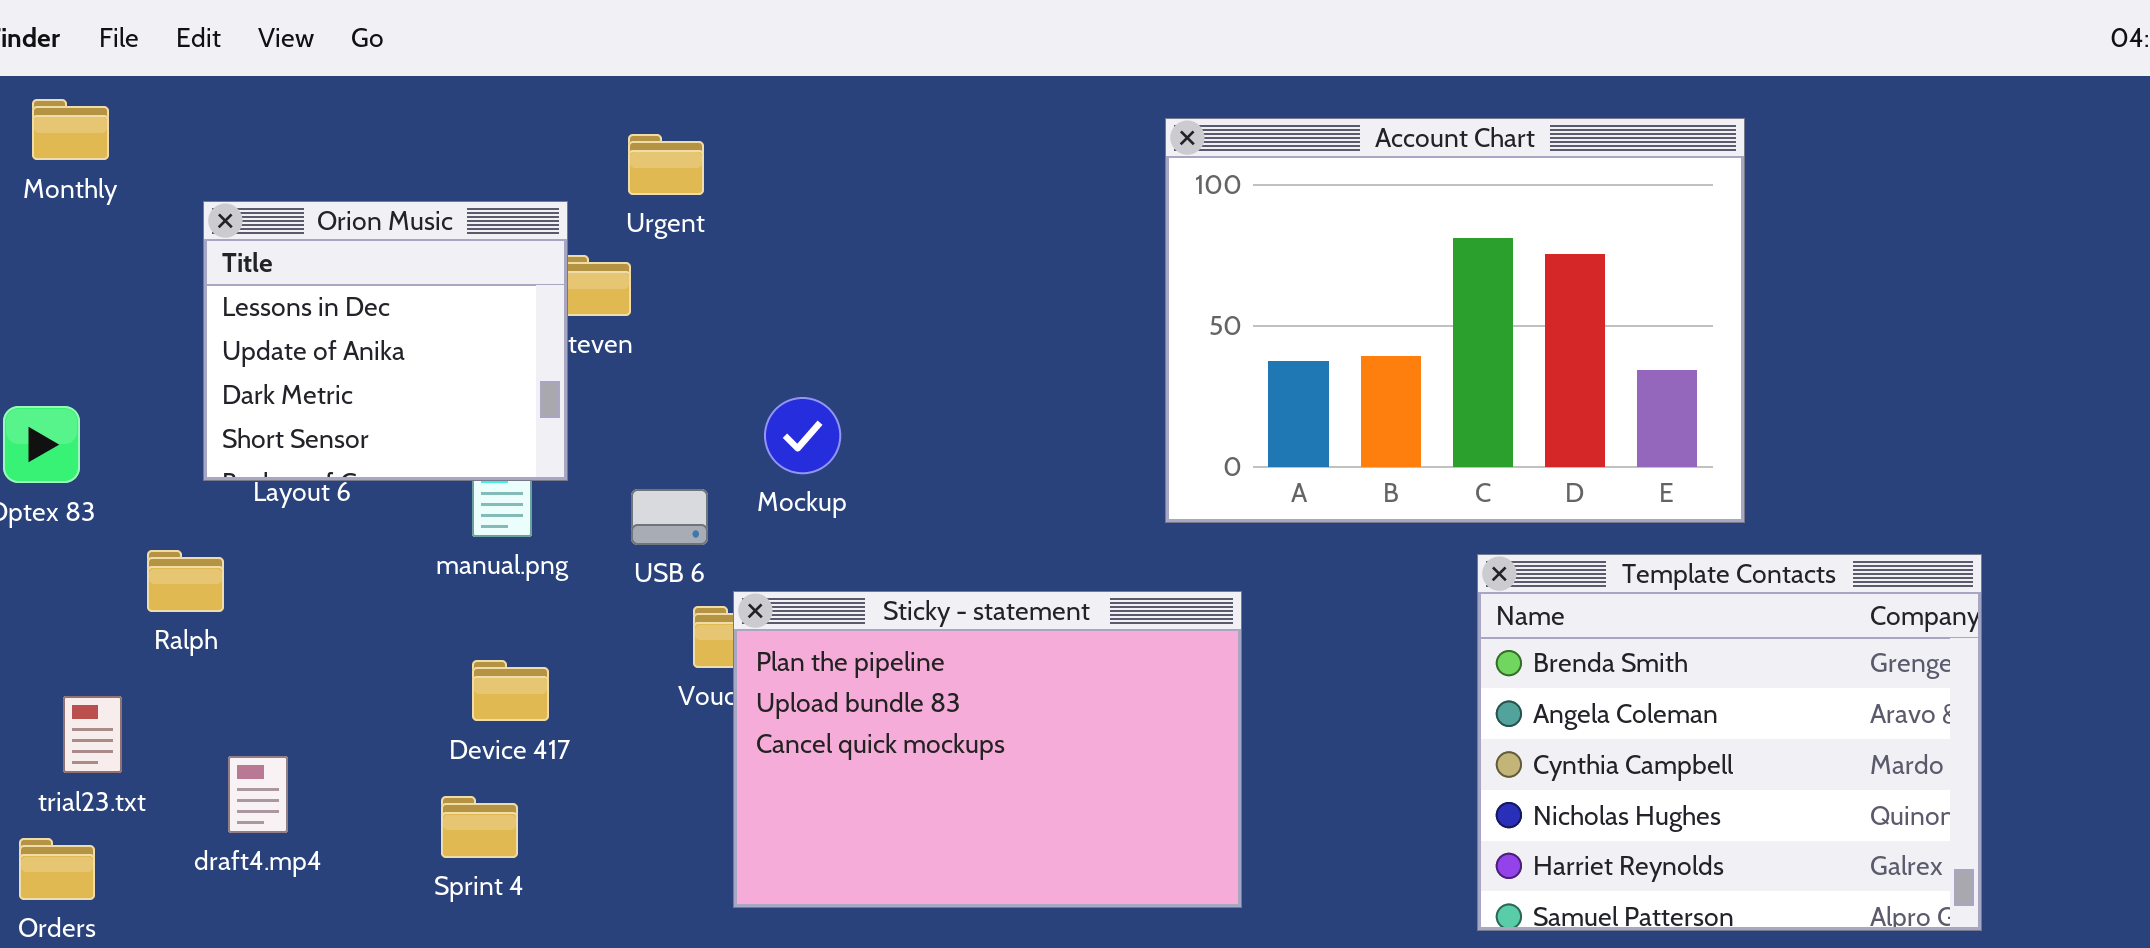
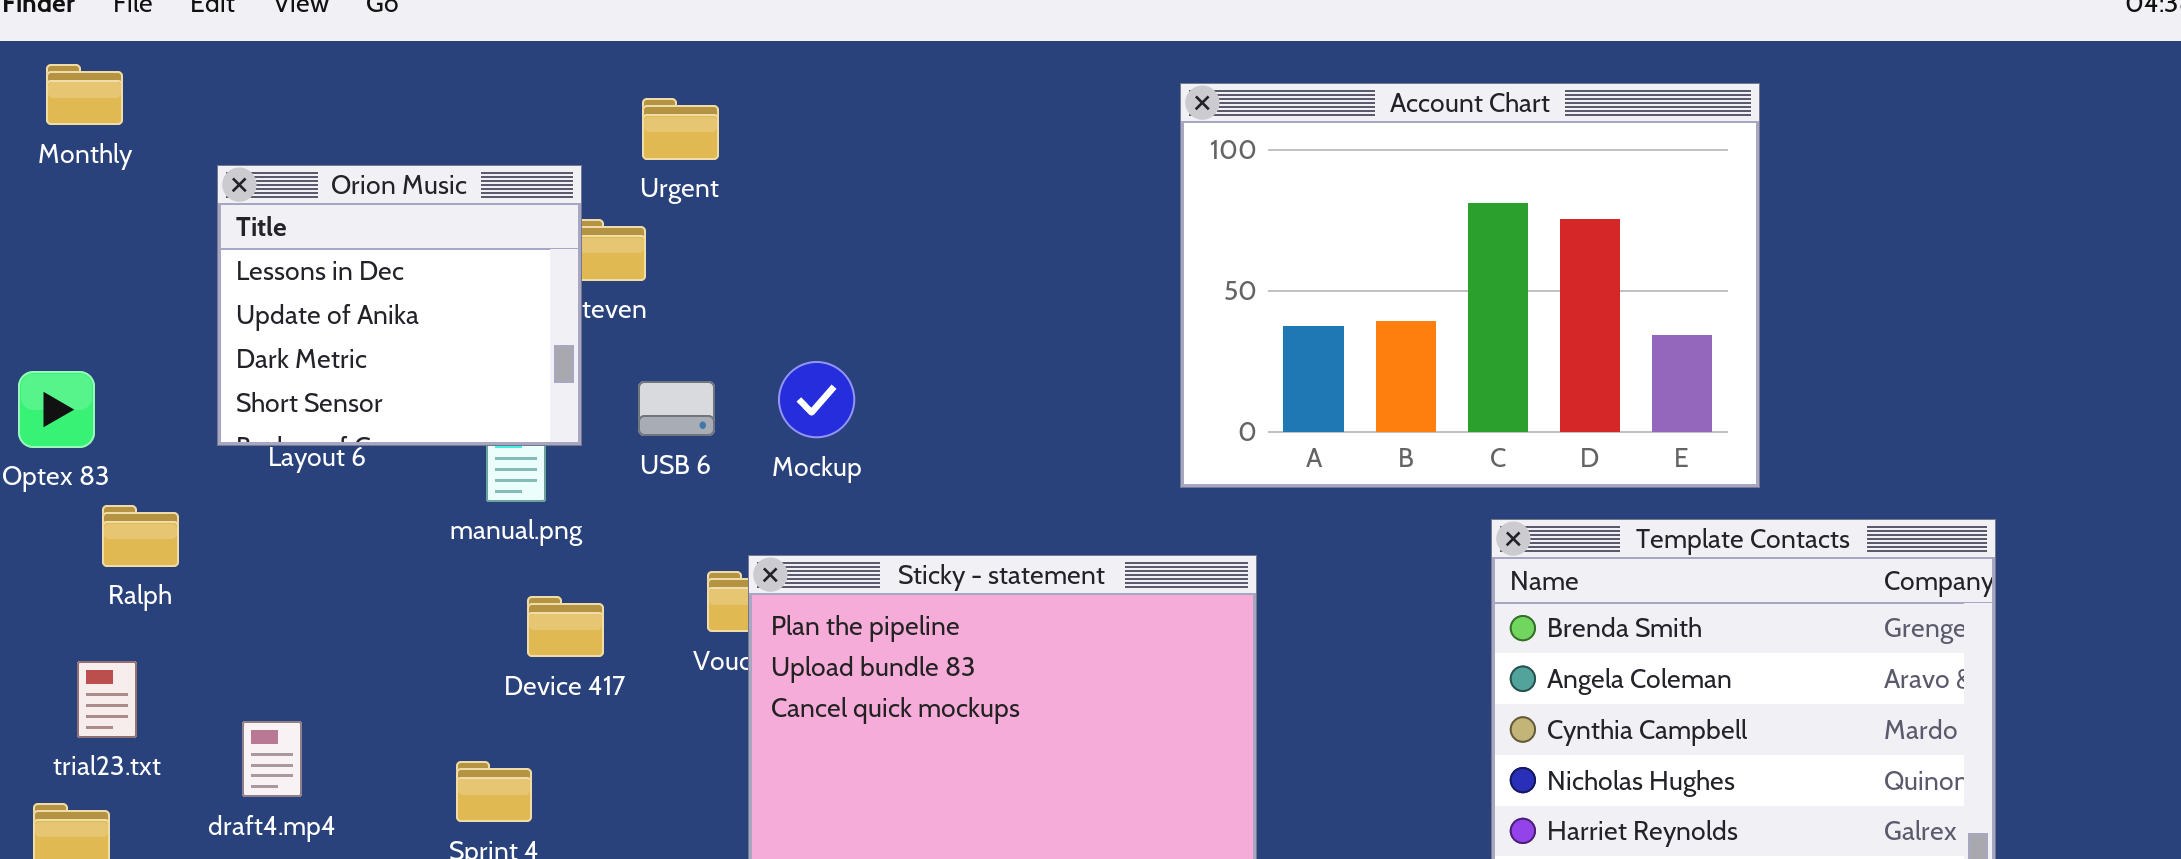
USB 6: [631,489,708,545] -> [638,381,715,436], moved
Ralph: [147,550,224,612] -> [102,505,179,567], moved
Device 417: [472,660,549,721] -> [527,596,604,657], moved

